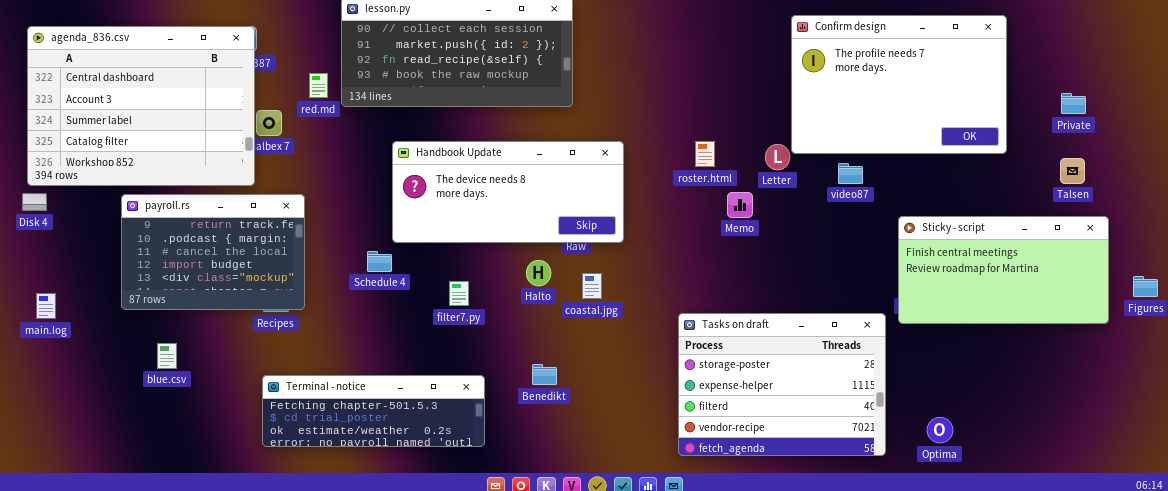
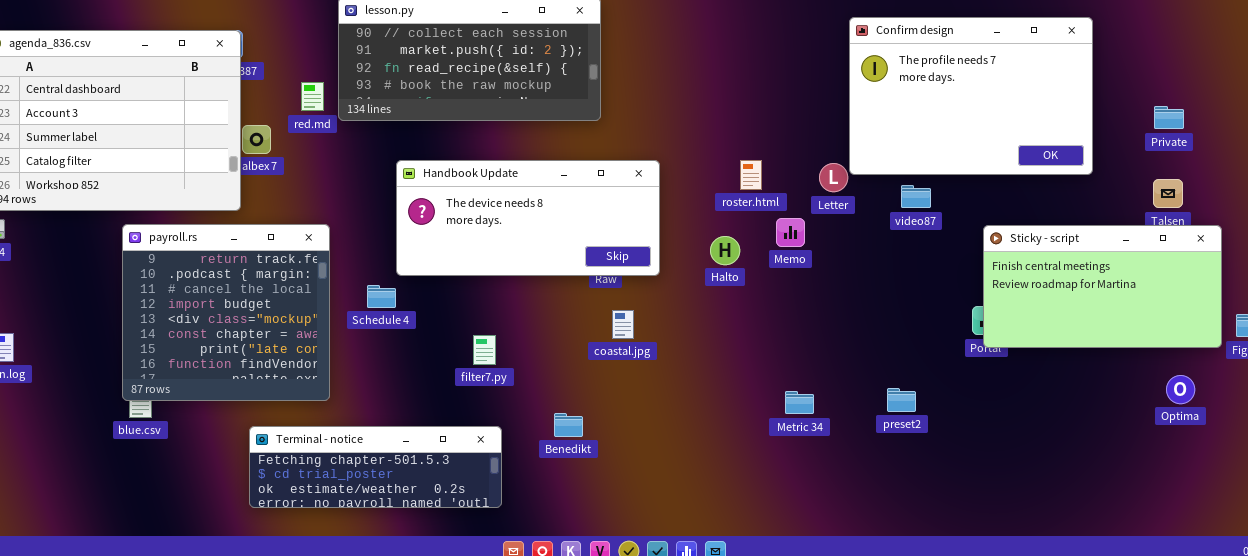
payroll.rs: [121,194,305,310] -> [122,224,330,401], moved, resized
Sticky - script: [898,216,1109,324] -> [983,225,1222,348], moved
Halto: [526,260,551,286] -> [710,236,740,265], moved
filter7.py: [449,281,469,306] -> [473,335,496,365], moved
Tasks on draft: [678,313,886,456] -> none, closed
Optima: [927,417,953,443] -> [1166,375,1195,404], moved

